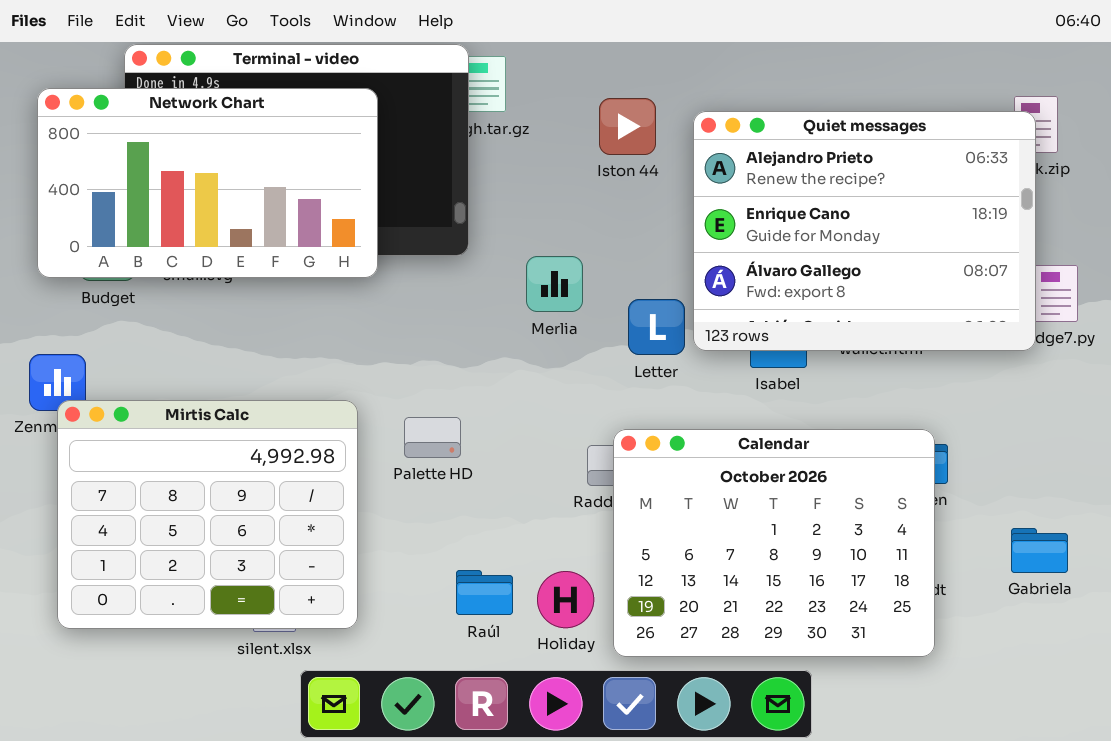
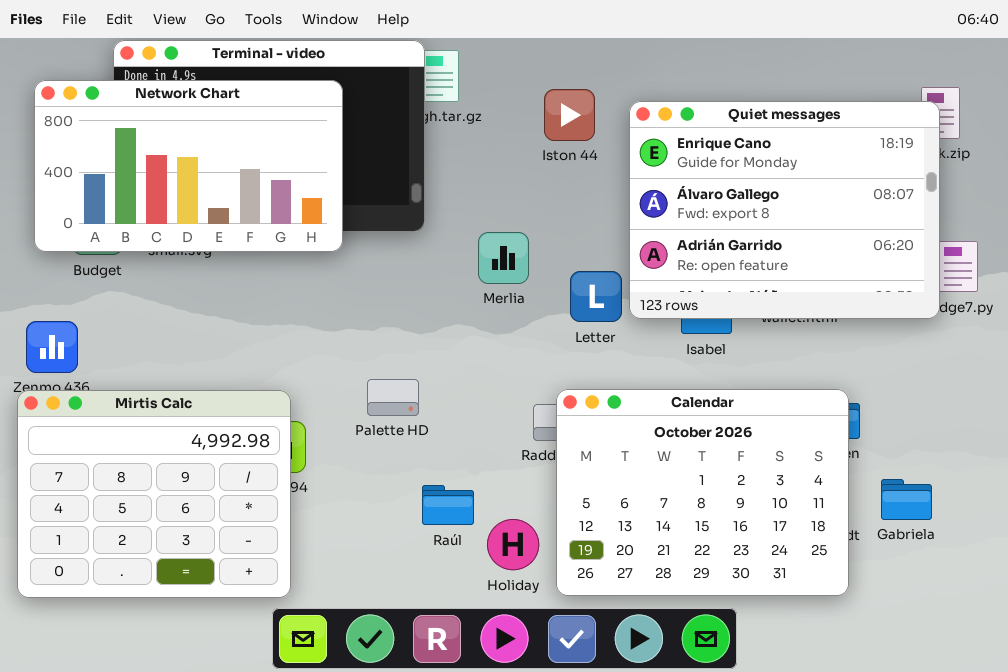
Quiet messages: [693,111,1036,351] -> [629,101,940,319], scrolled down 1 row
Mirtis Calc: [57,400,358,629] -> [17,390,291,598], moved
Gabriela: [1011,528,1068,573] -> [881,479,932,520], moved
Raúl: [456,570,513,615] -> [422,485,474,525], moved

